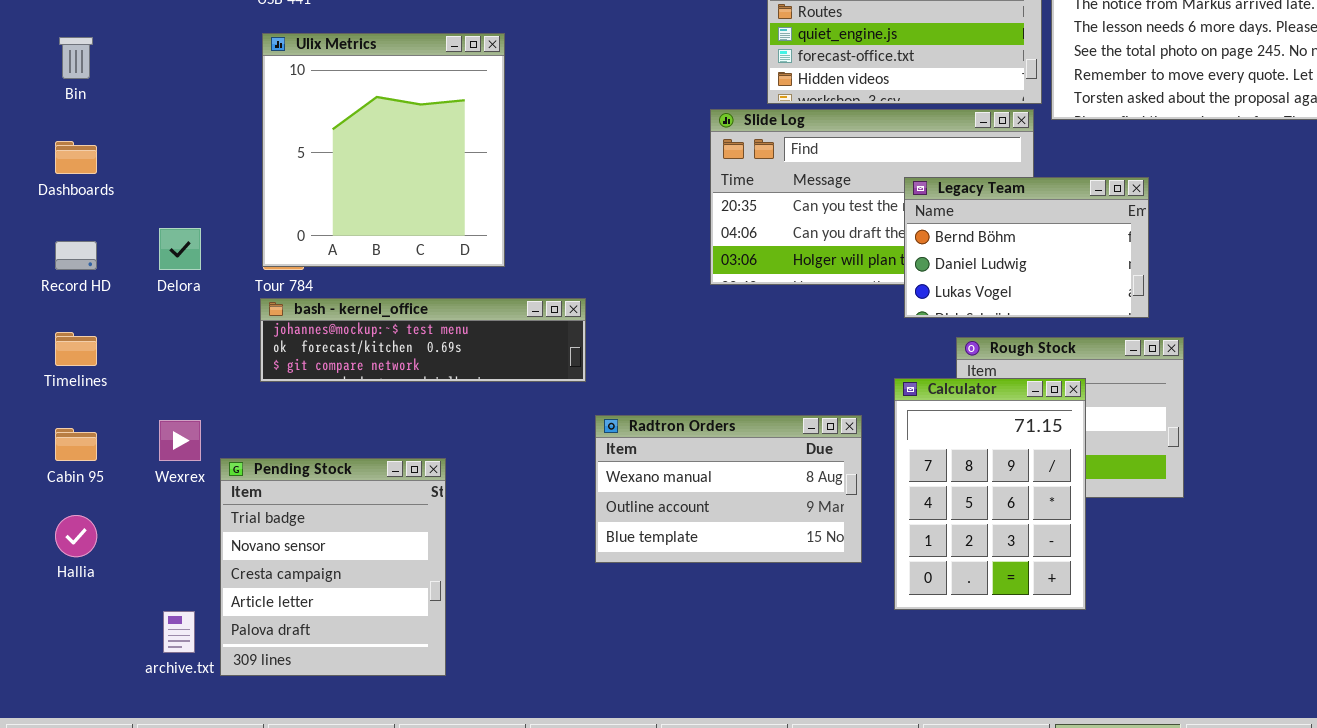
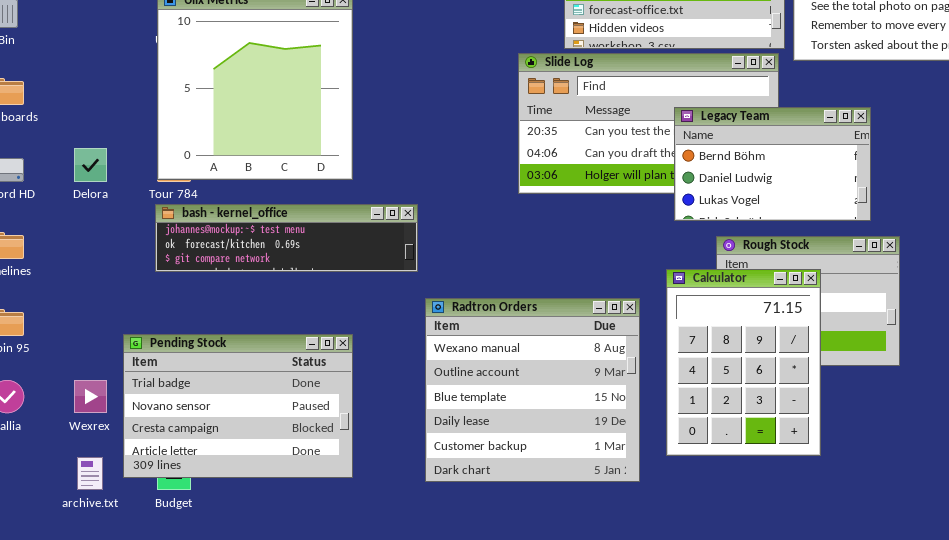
Radtron Orders: [595,415,862,563] -> [425,298,640,482], resized
Wexrex: [159,420,201,461] -> [74,380,107,413], moved
Pending Stock: [220,458,446,676] -> [123,334,353,478], resized

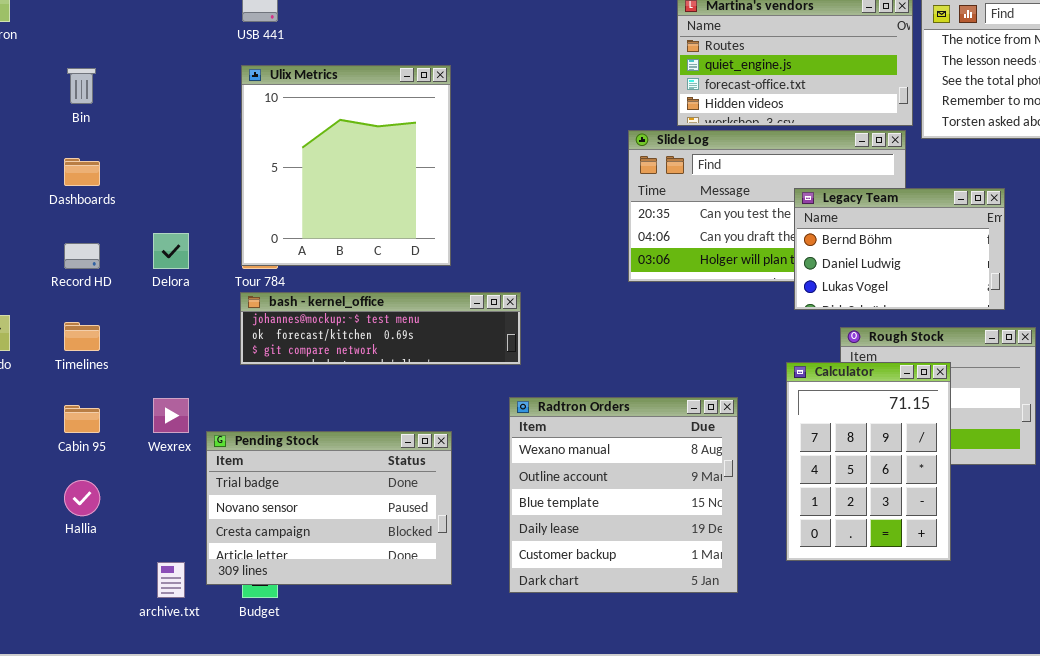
Radtron Orders: [425,298,640,482] -> [509,397,738,593], moved
Wexrex: [74,380,107,413] -> [153,398,189,433], moved

